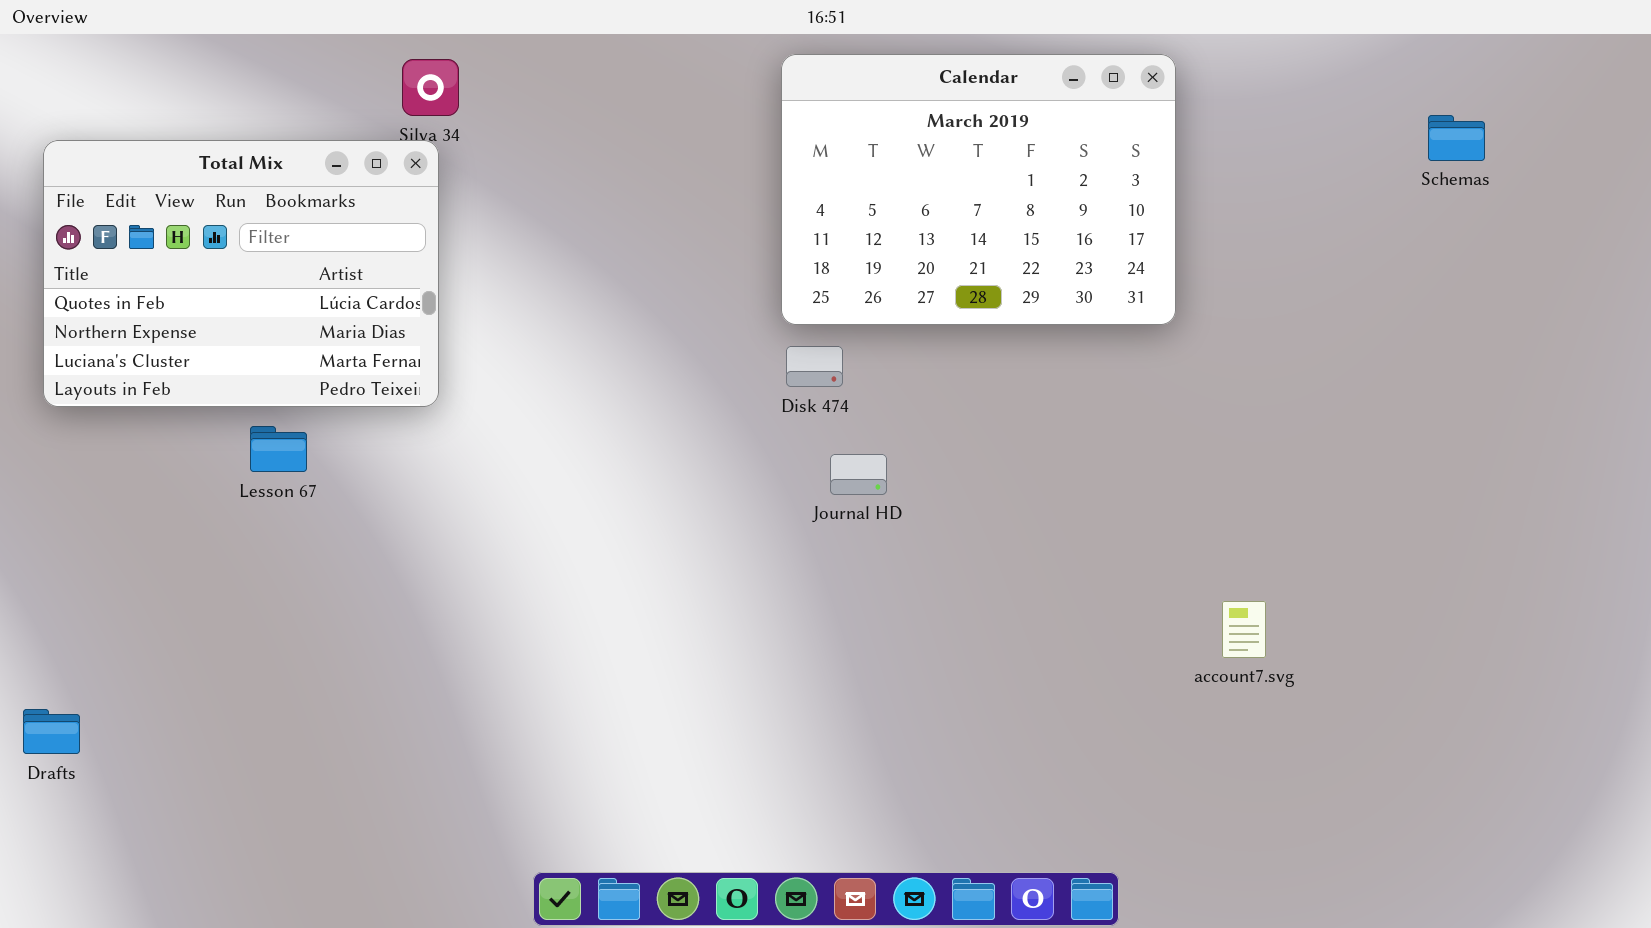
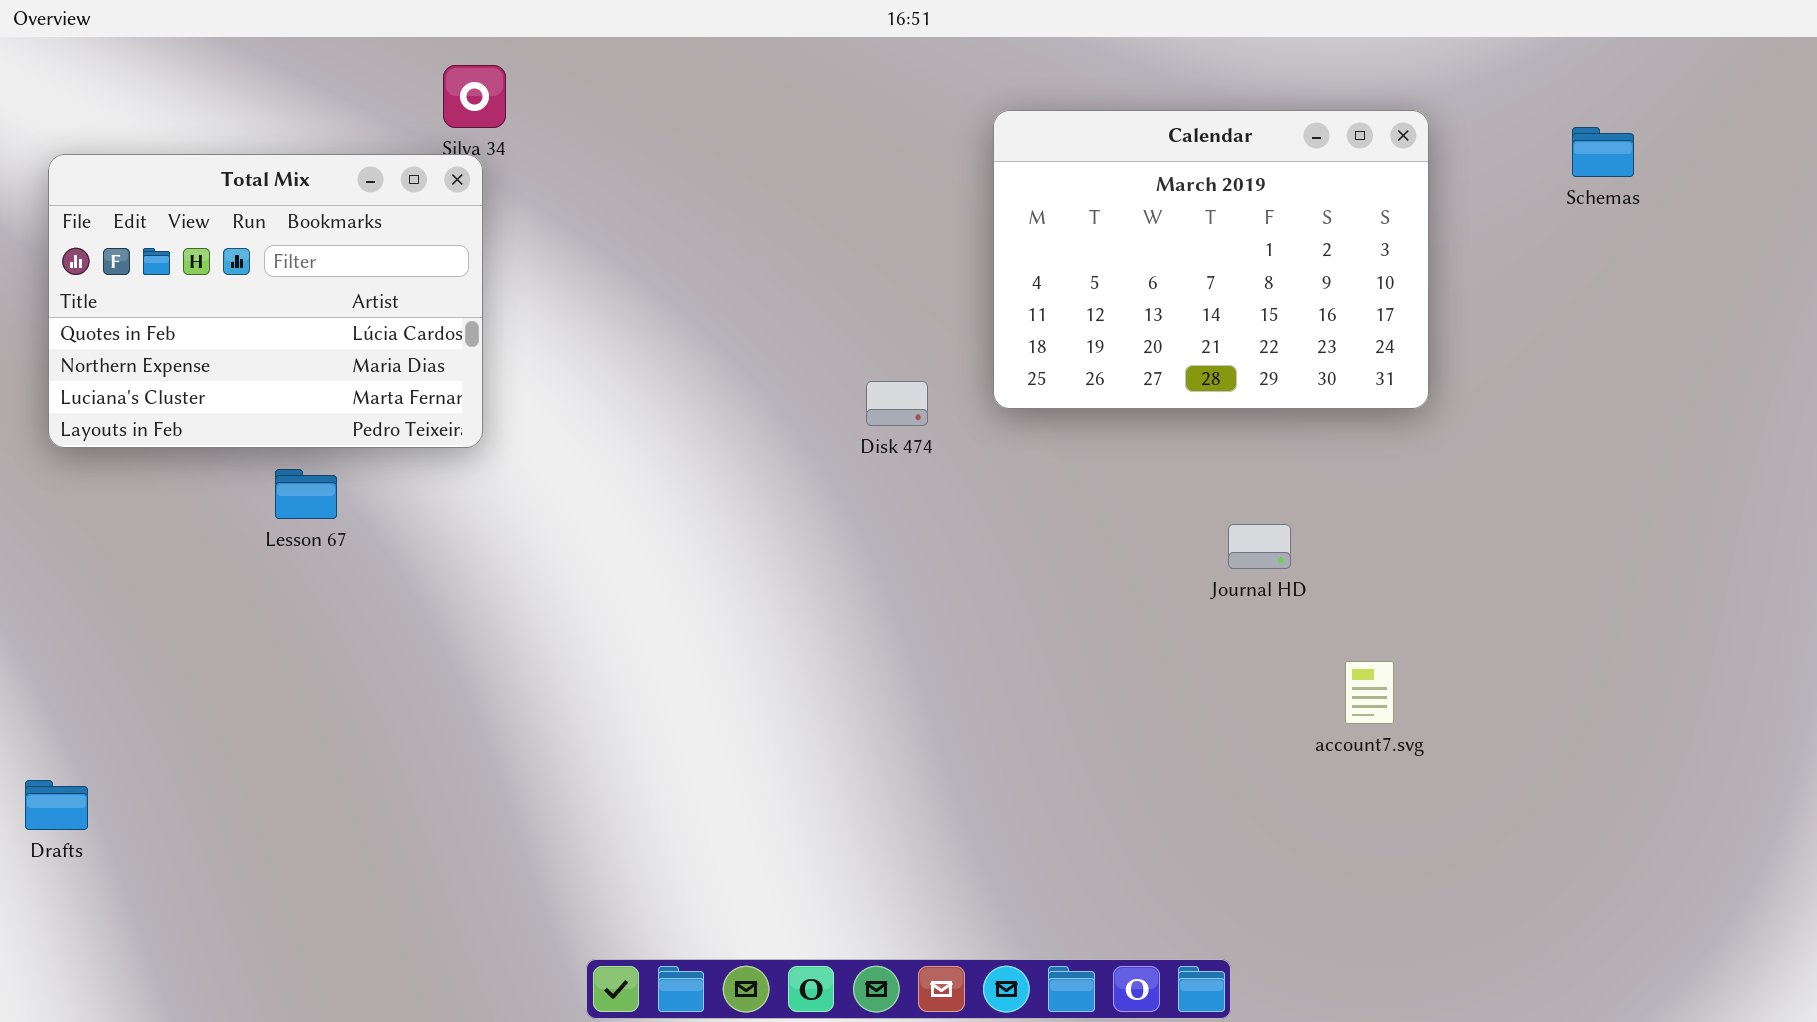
Calendar: [781,54,1176,325] -> [993,110,1429,409], moved
Journal HD: [830,454,887,495] -> [1228,524,1291,569], moved

